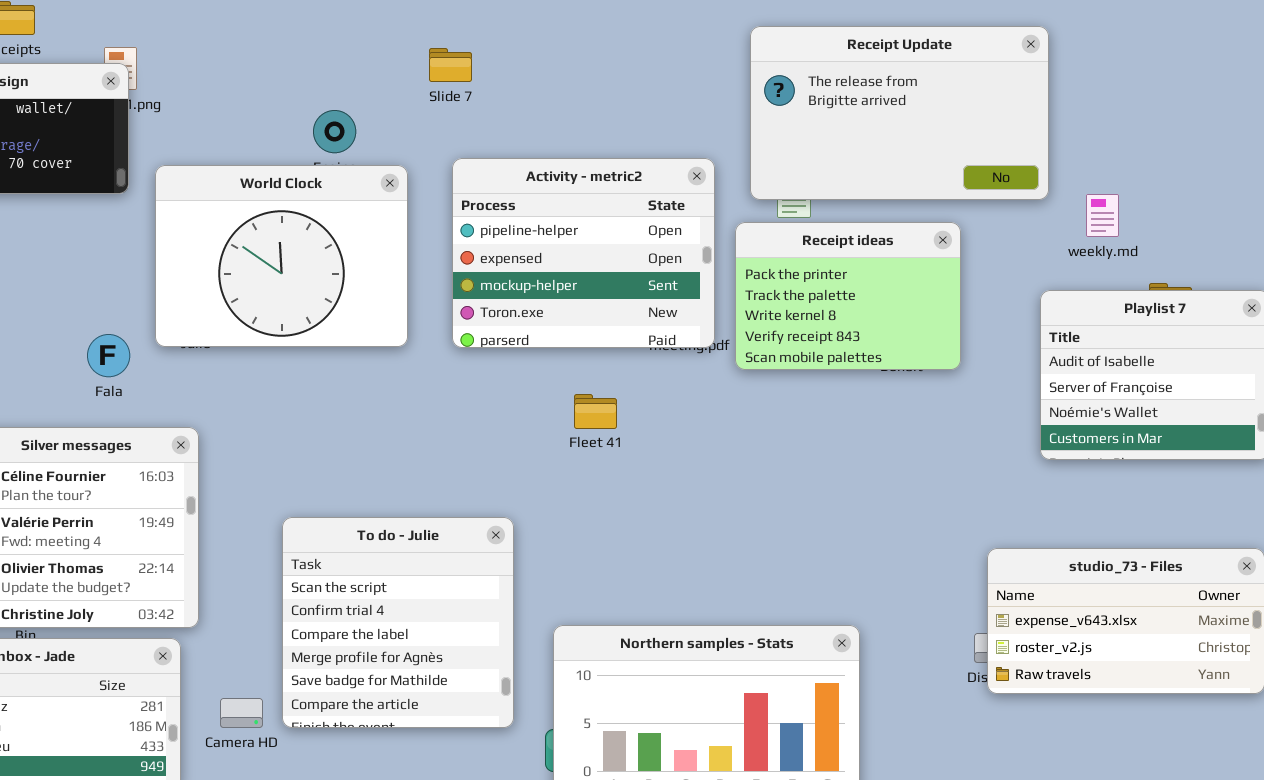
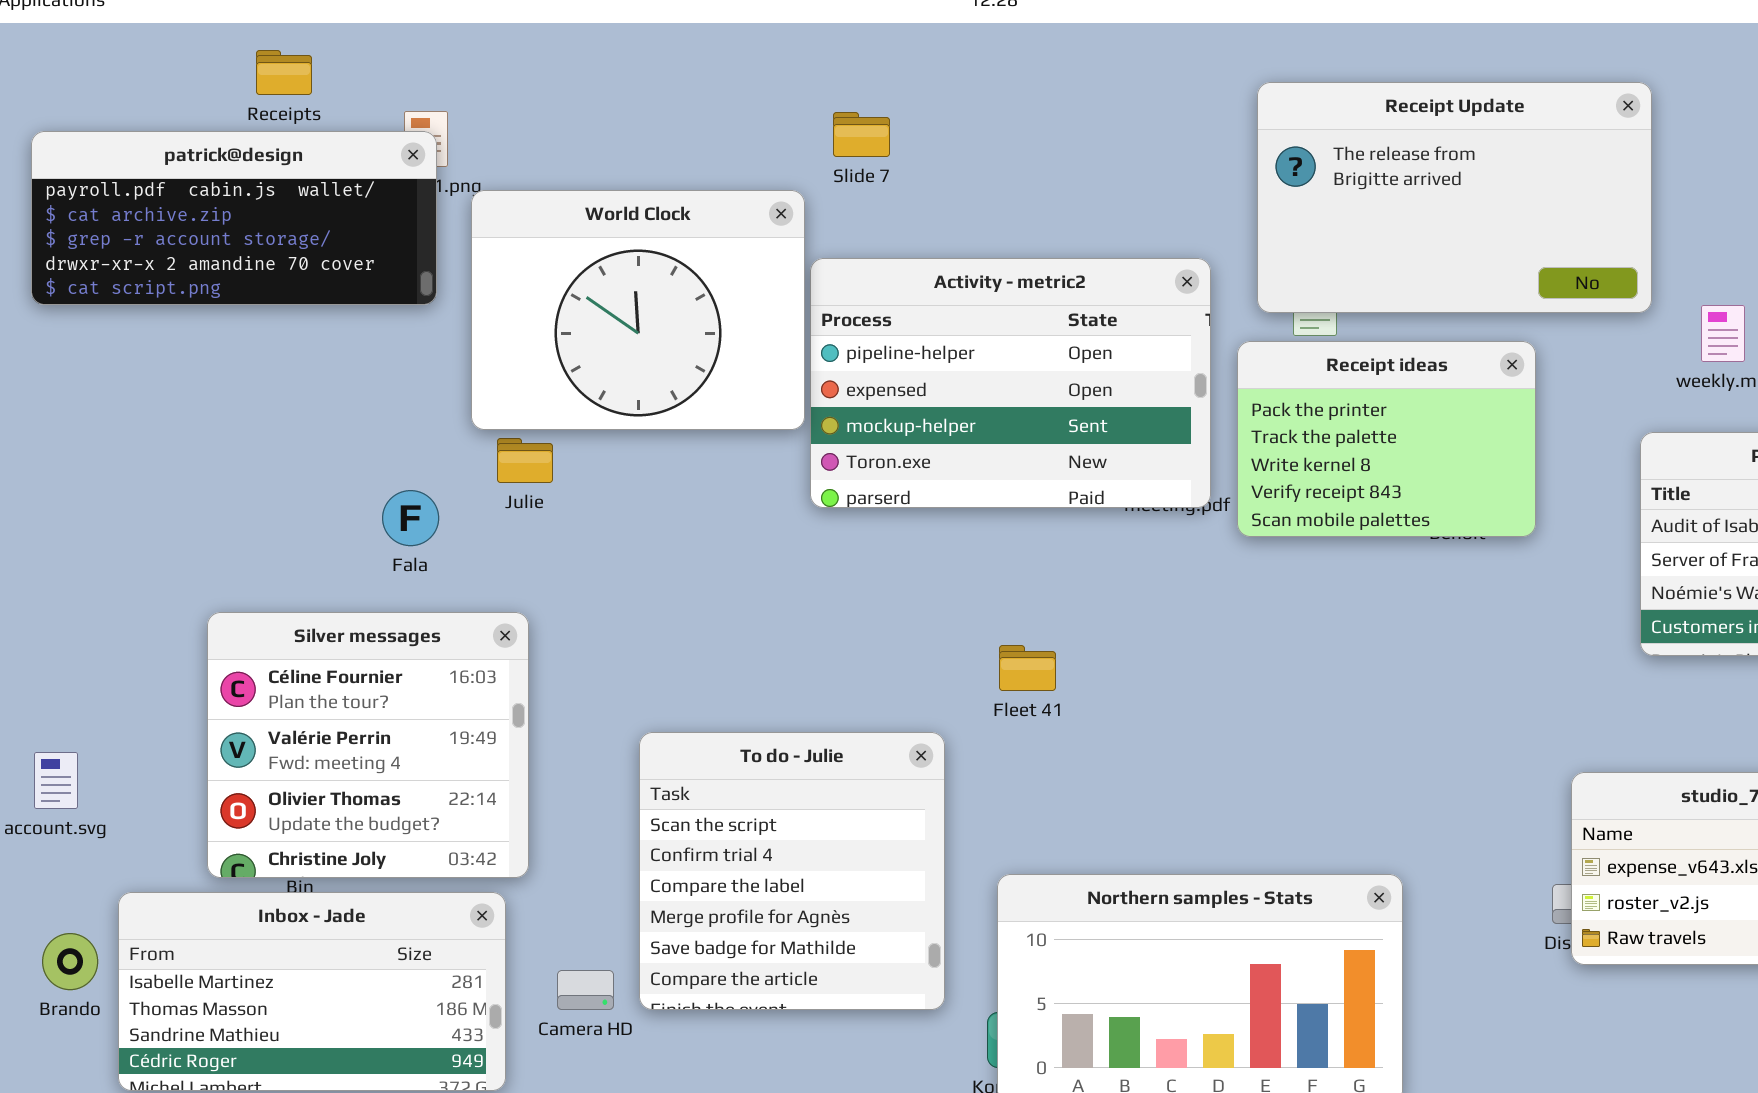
Activity - metric2: [452,158,715,348] -> [810,258,1211,508], resized
World Clock: [155,165,408,347] -> [471,190,805,430], moved
Fleet 41: [574,394,617,429] -> [999,645,1056,691], moved

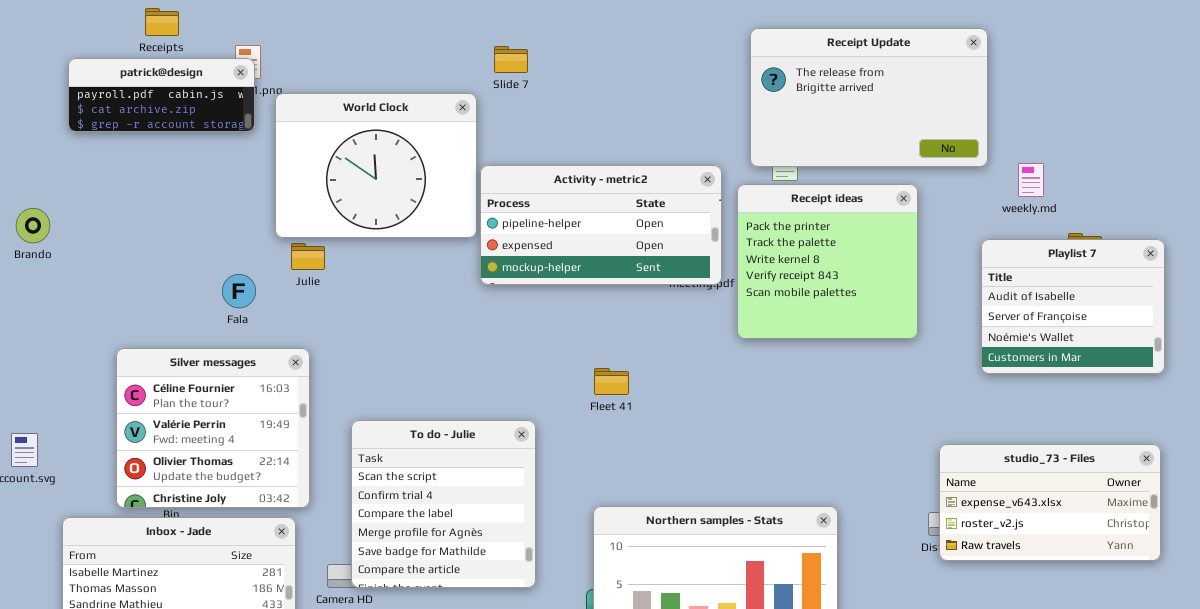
patrick@design: [31,131,437,305] -> [68,58,255,132], resized
Activity - metric2: [810,258,1211,508] -> [480,165,722,285], resized
Receipt ideas: [1237,341,1536,537] -> [737,184,918,339], resized
To do - Julie: [639,732,945,1010] -> [351,420,536,588], moved
Brando: [42,933,98,990] -> [16,208,50,243], moved

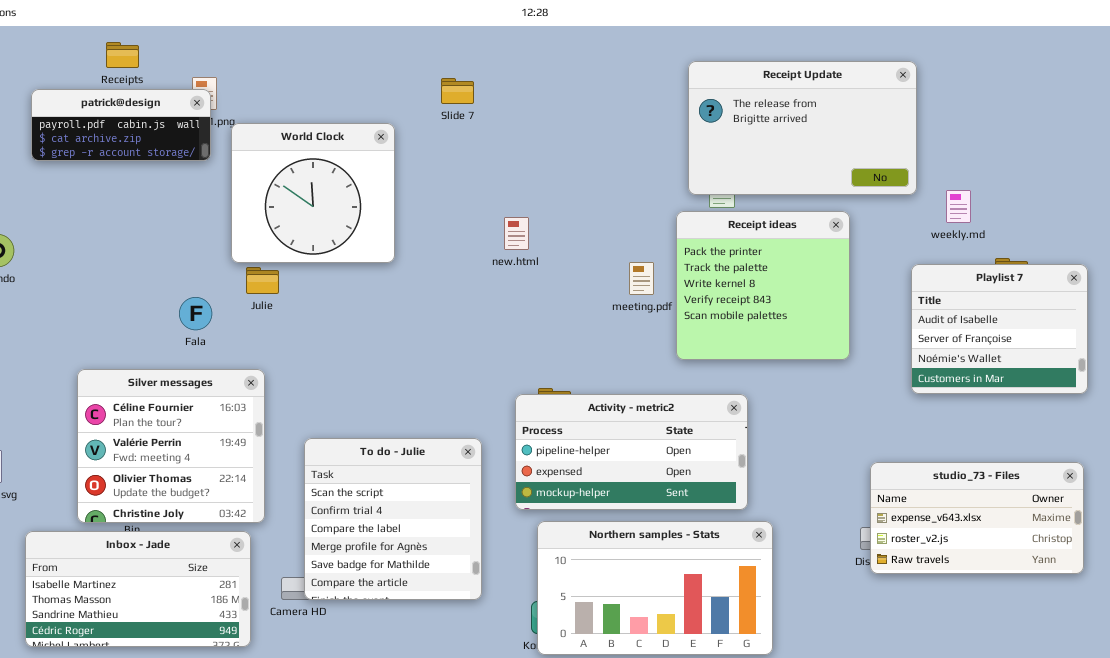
World Clock: [275,93,477,238] -> [231,123,395,263], resized
Activity - metric2: [480,165,722,285] -> [515,394,748,510], moved

